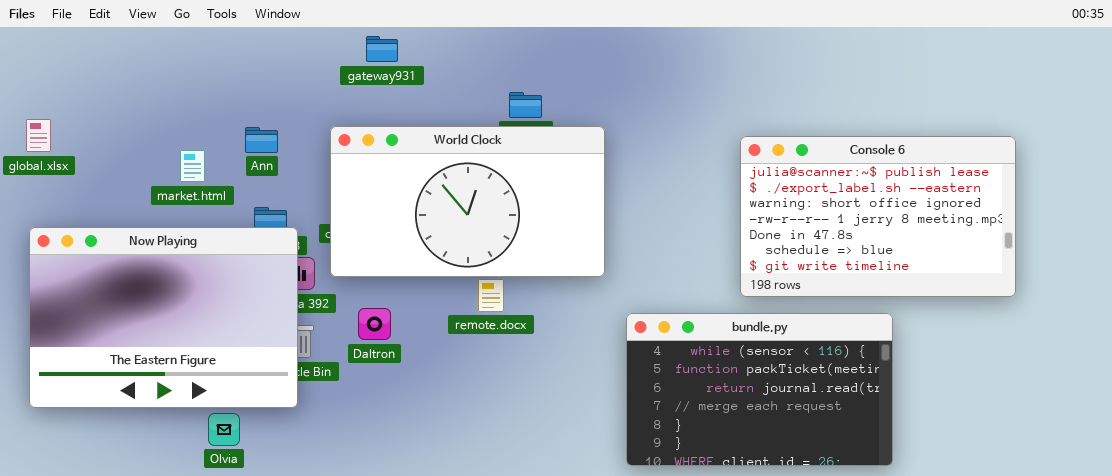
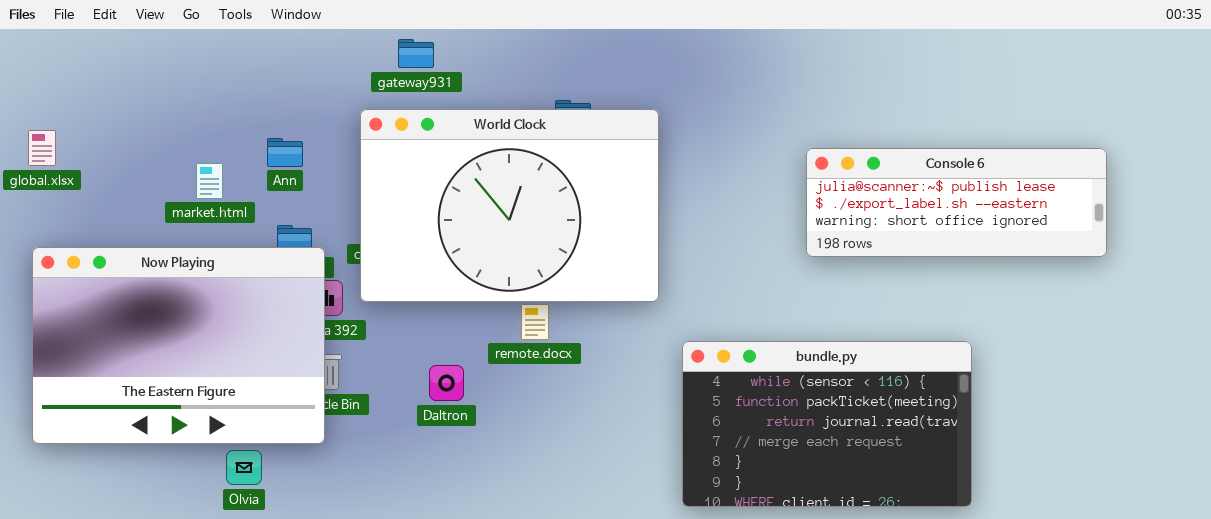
World Clock: [330,126,605,277] -> [360,109,659,302], resized
Console 6: [740,136,1016,297] -> [806,148,1107,257], resized
Daltron: [358,308,391,340] -> [429,365,464,401], moved

